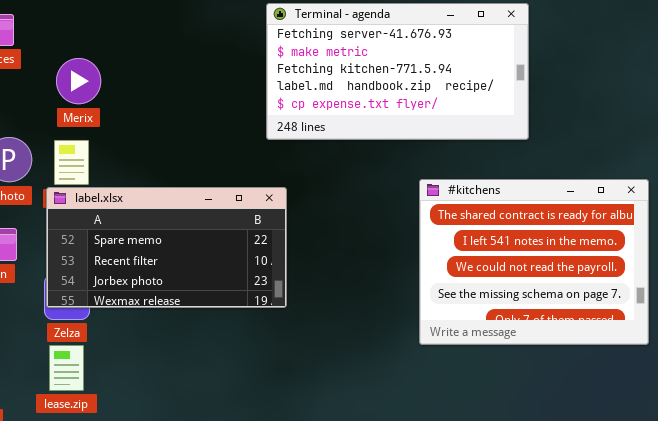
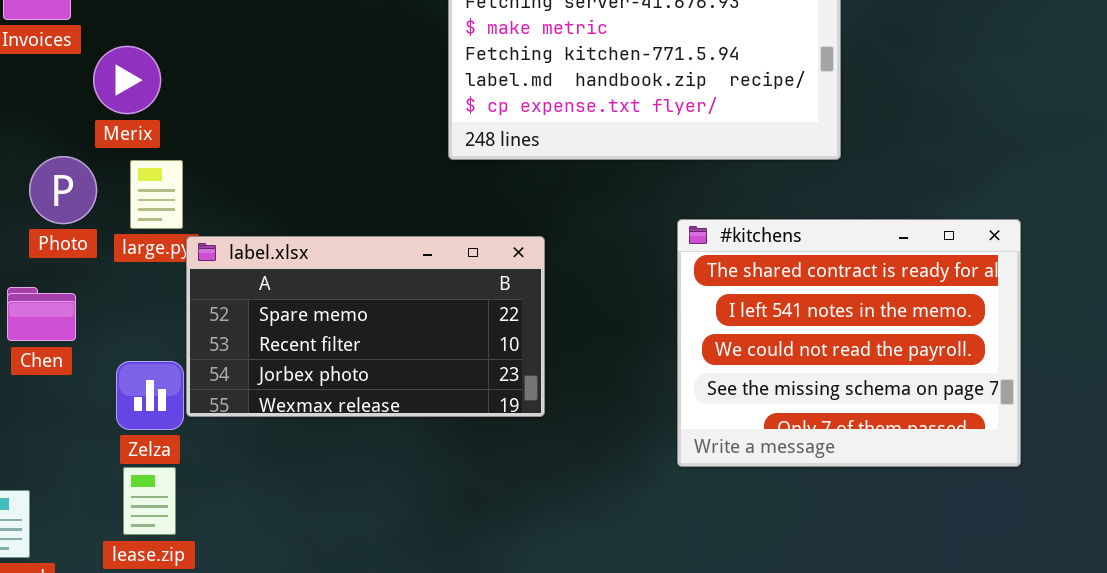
Merix: [56,58,101,104] -> [93,46,161,114], moved
label.xlsx: [46,187,287,308] -> [186,236,545,417], moved

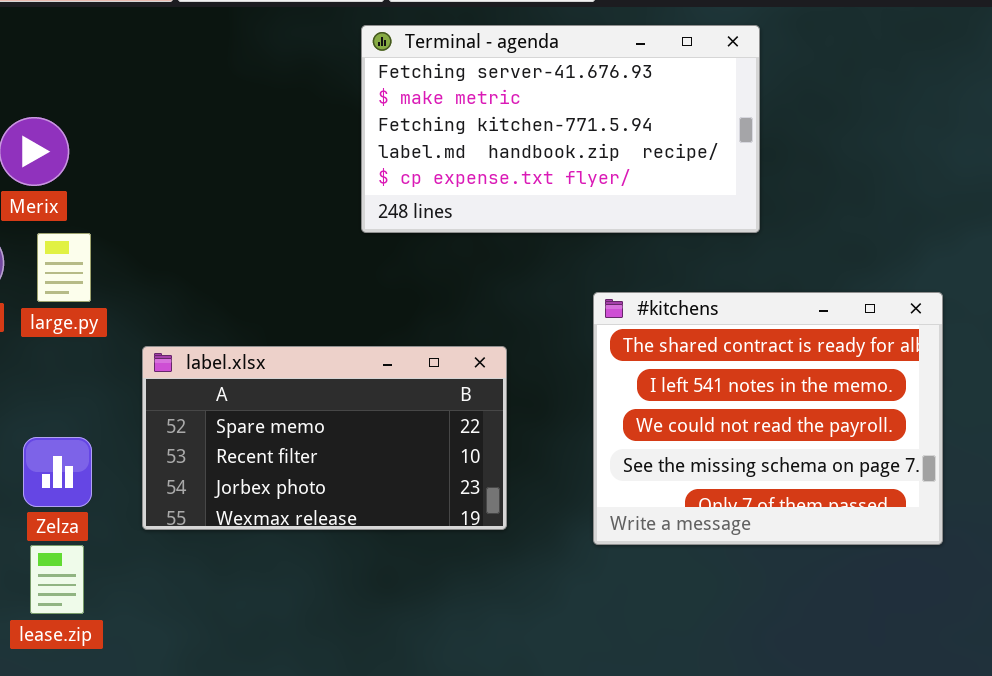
label.xlsx: [186,236,545,417] -> [142,346,507,530], moved

